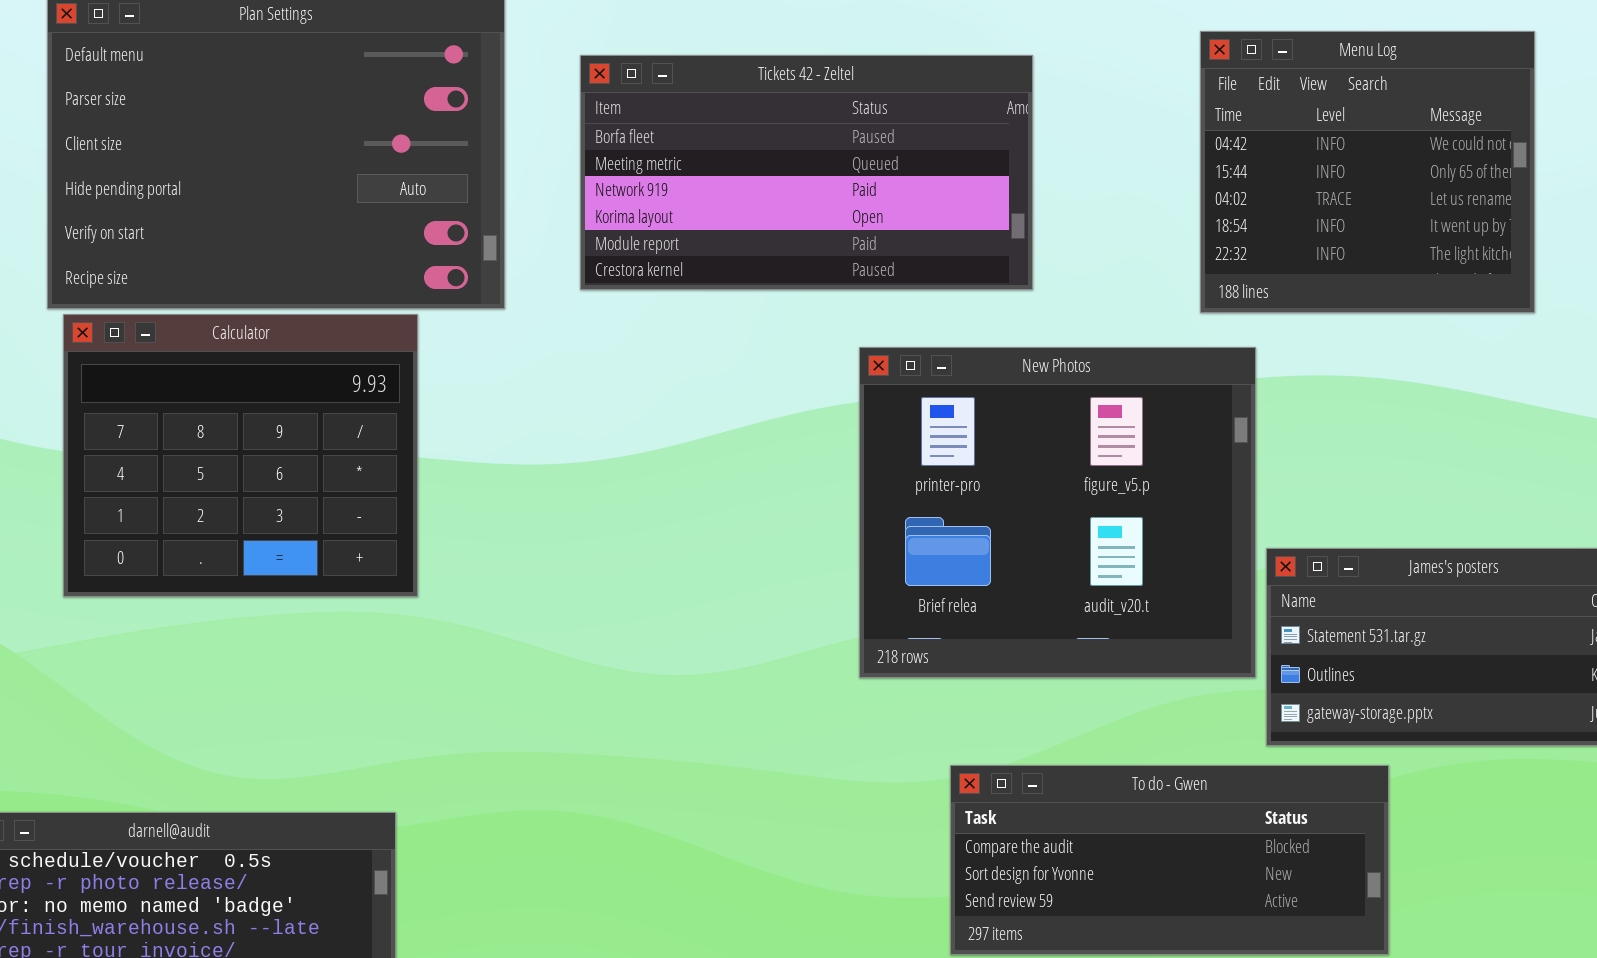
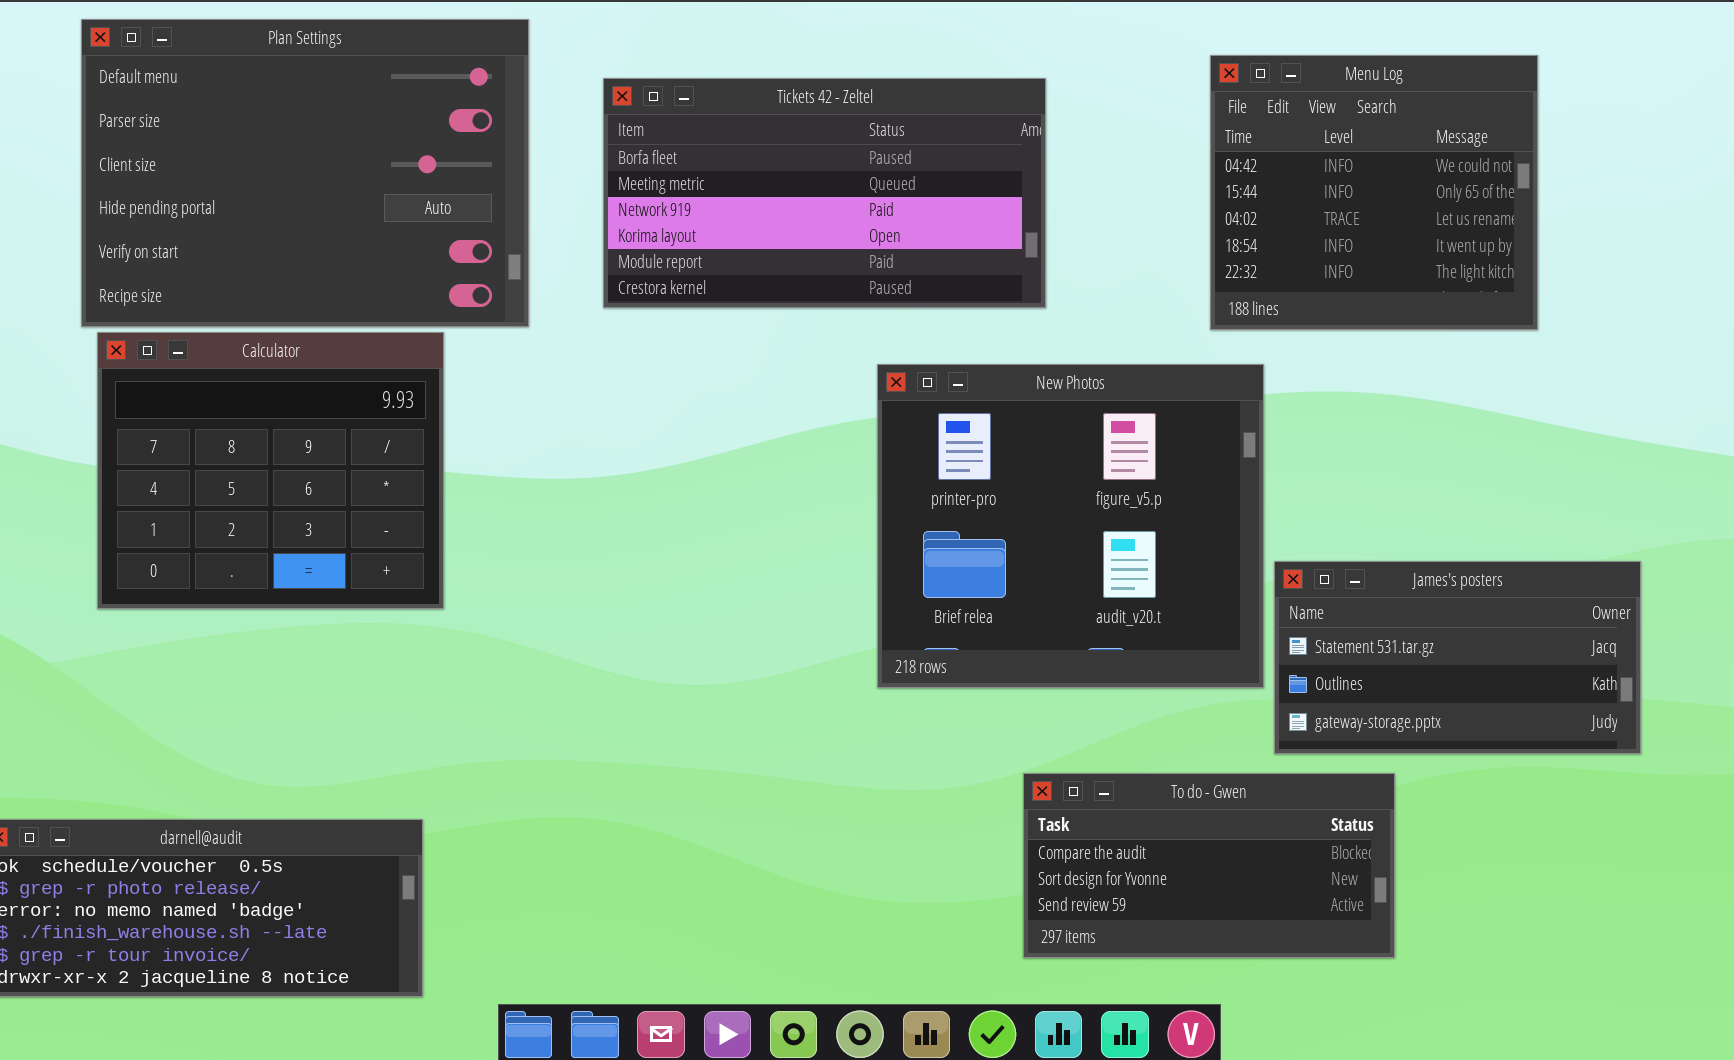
To do - Gwen: [950,765,1389,955] -> [1023,773,1395,958], resized

